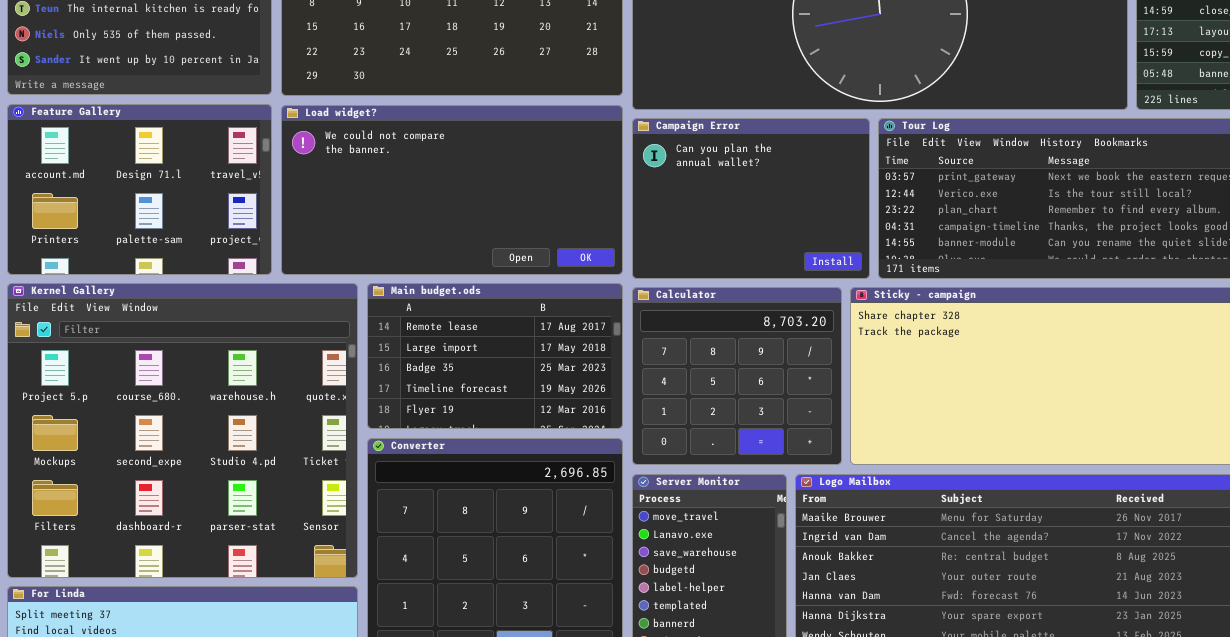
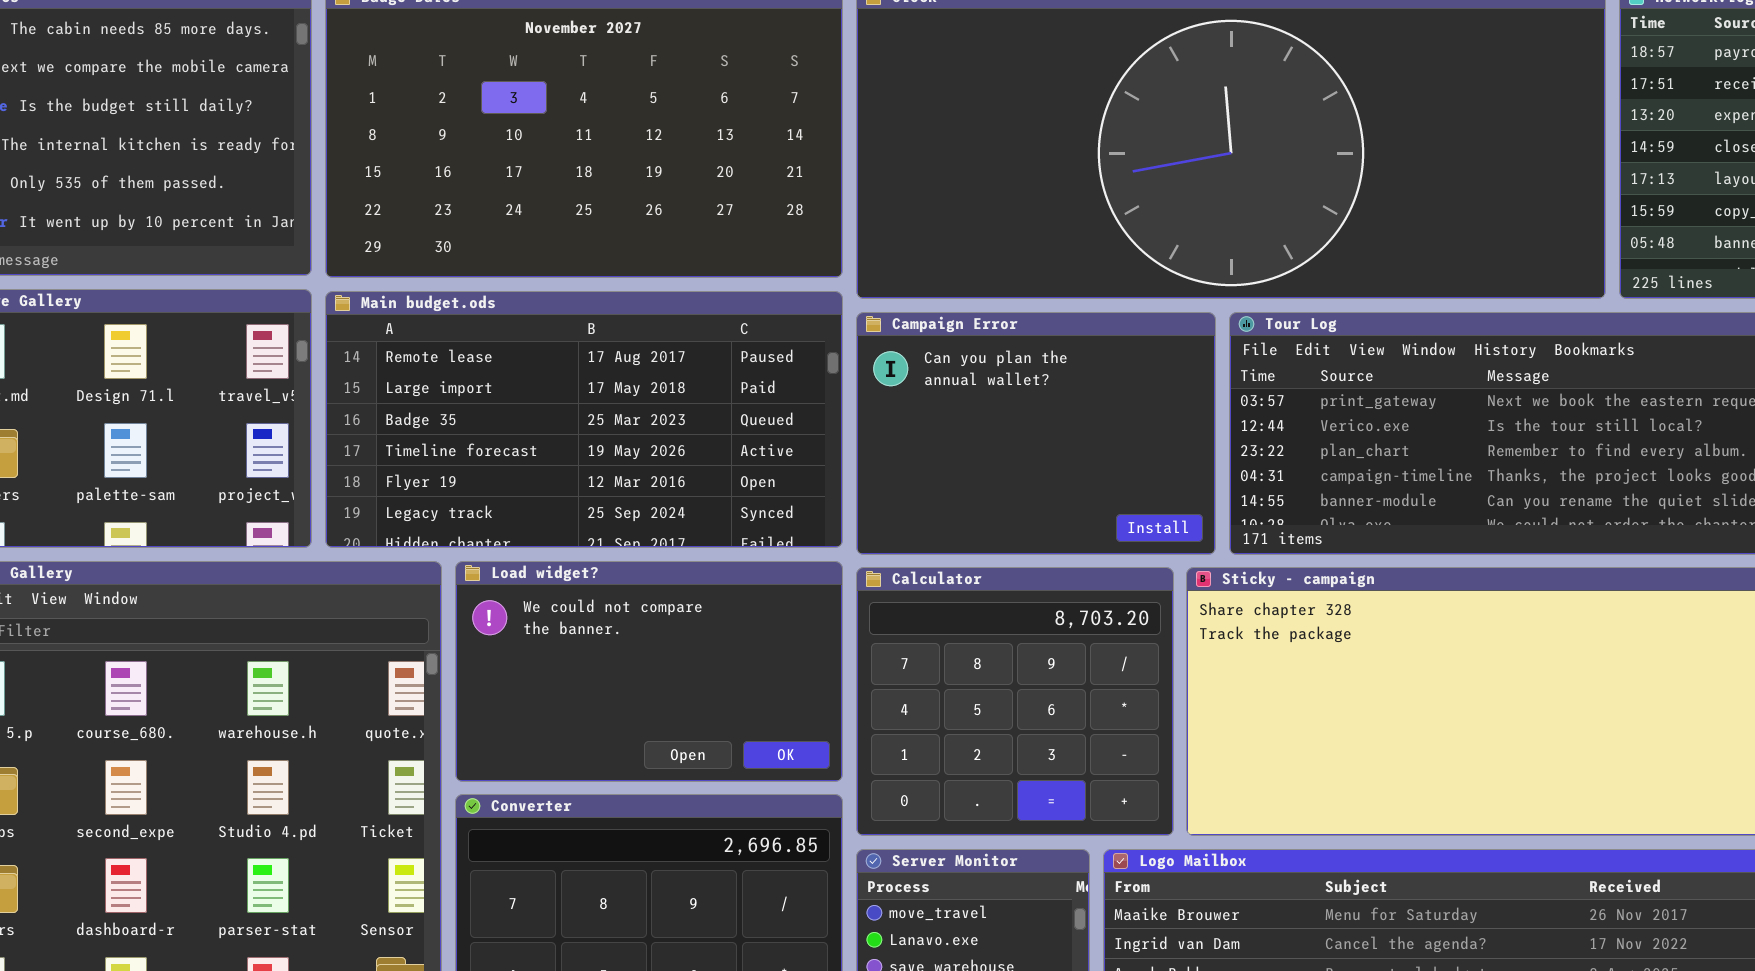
Load widget?: [281,105,623,275] -> [455,561,843,782], moved, resized
Main budget.ods: [367,283,623,429] -> [325,291,843,548], moved, resized

